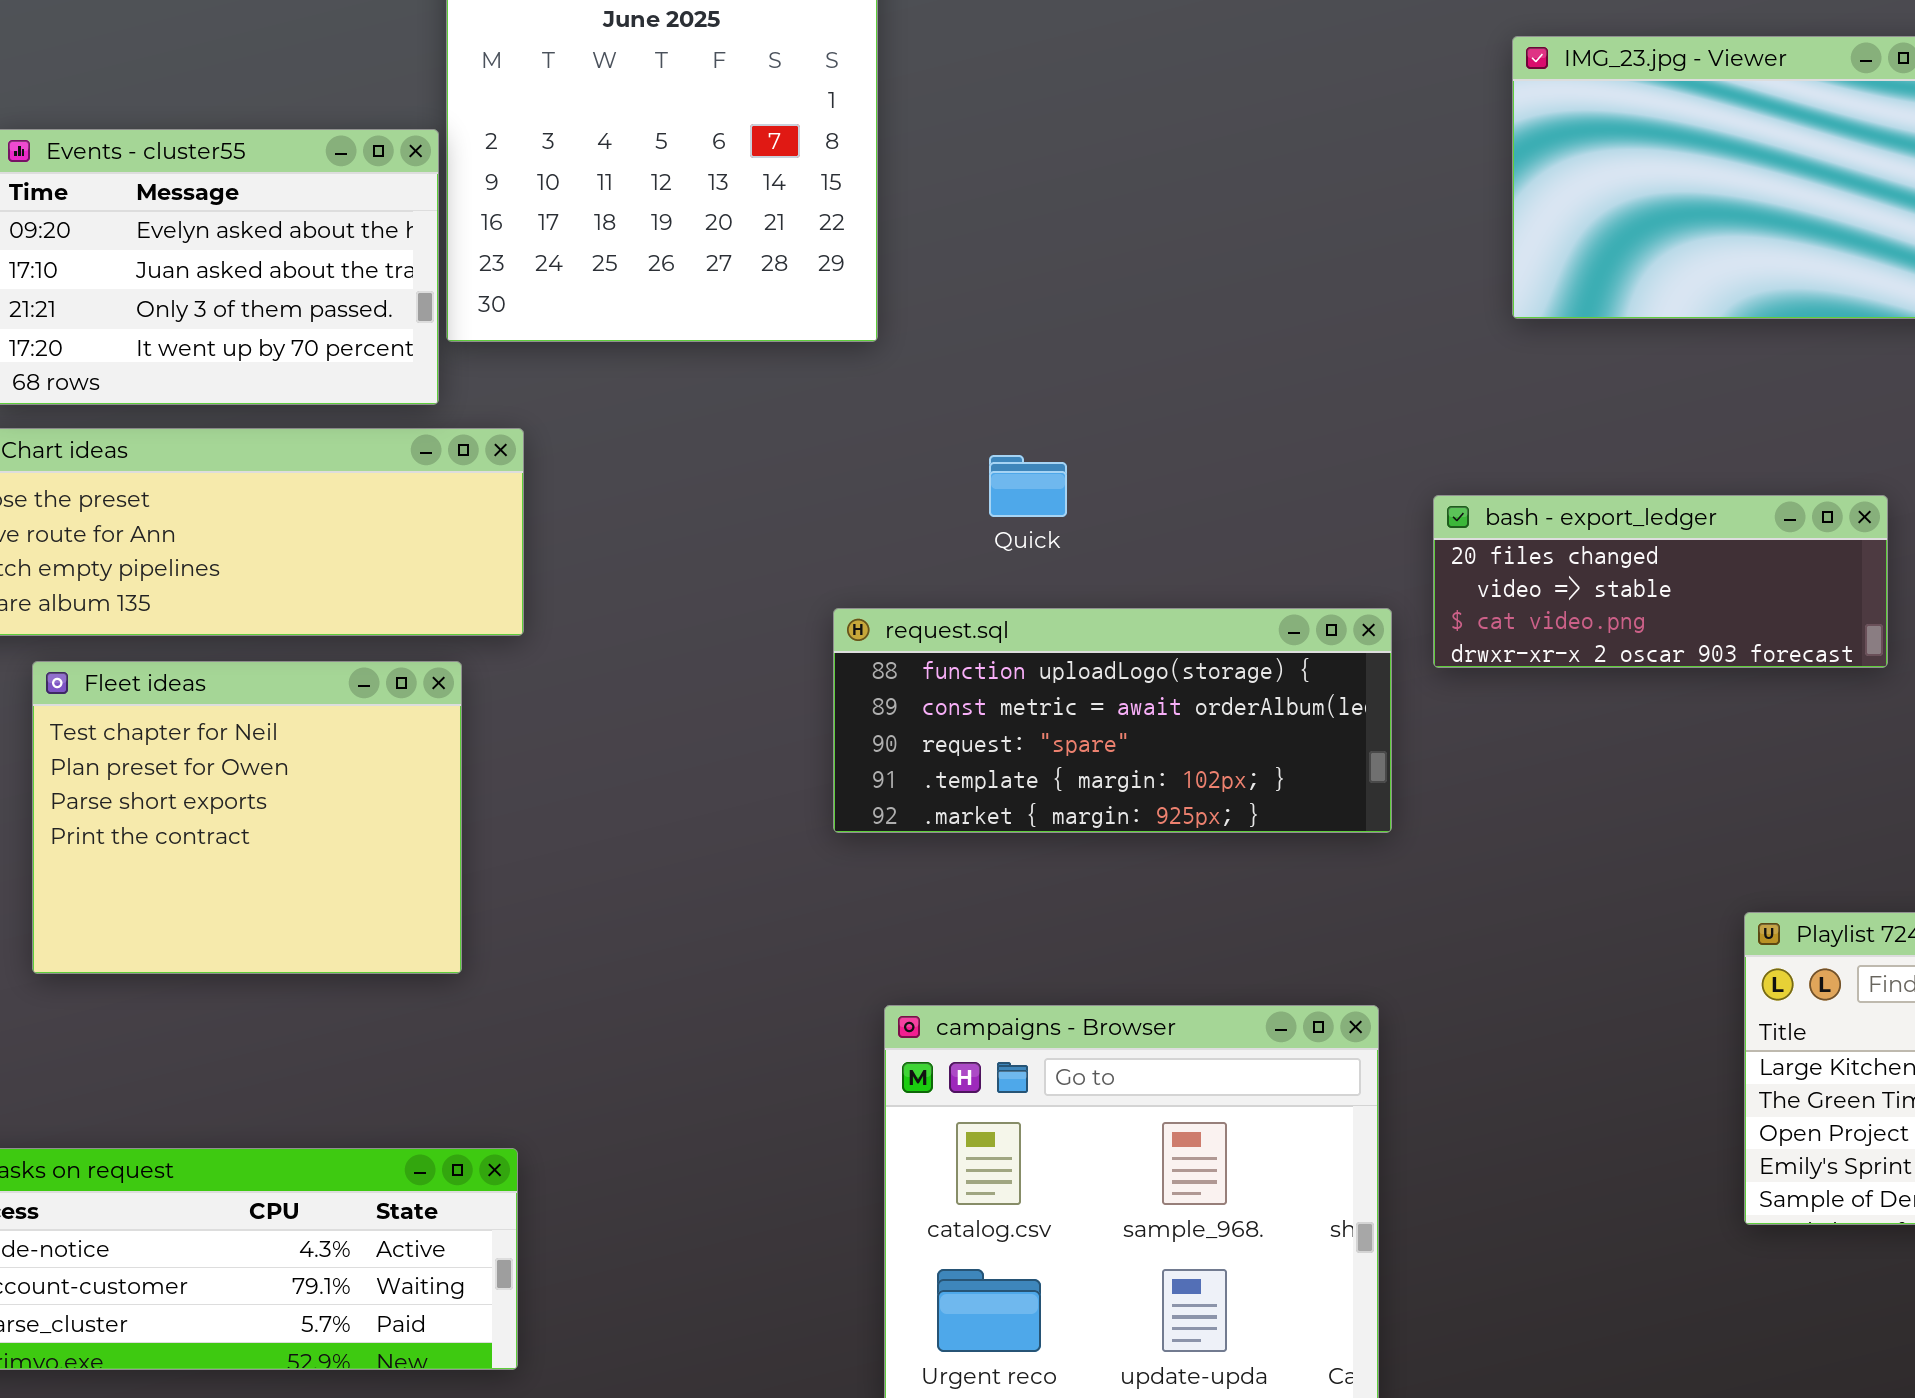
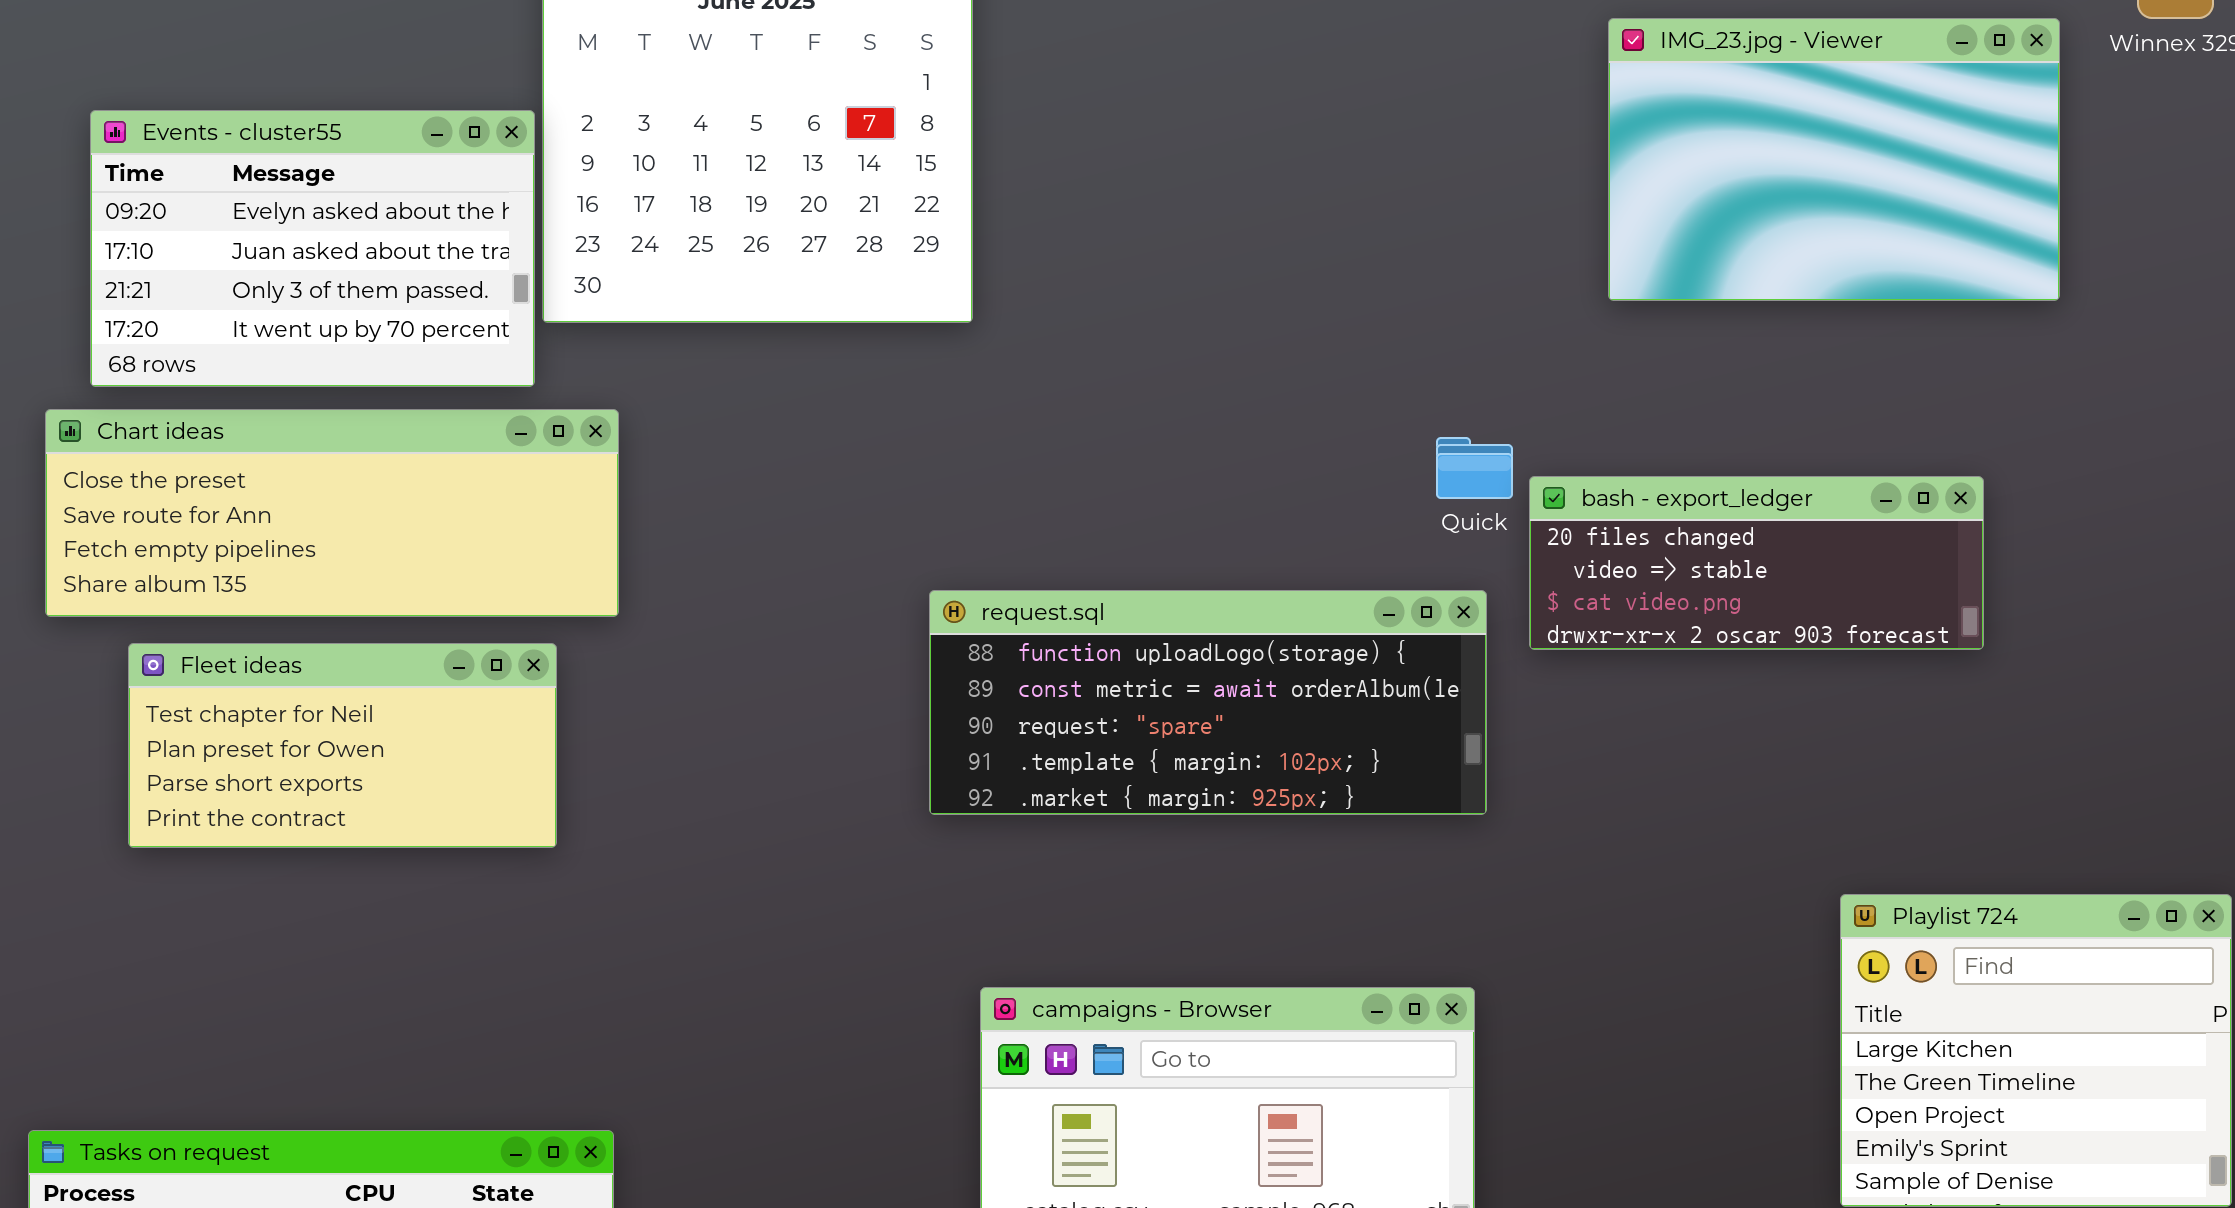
Quick: [989,455,1067,517] -> [1436,437,1513,499], moved
Fleet ideas: [32,661,462,974] -> [128,643,557,848], resized

